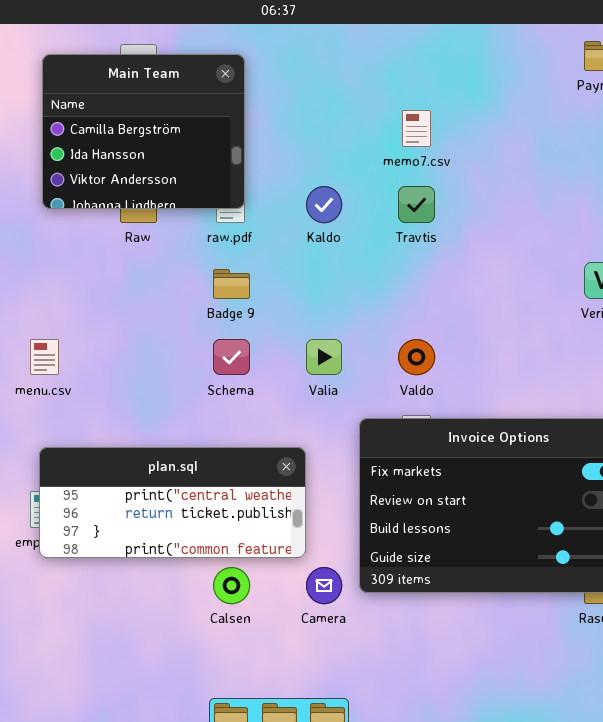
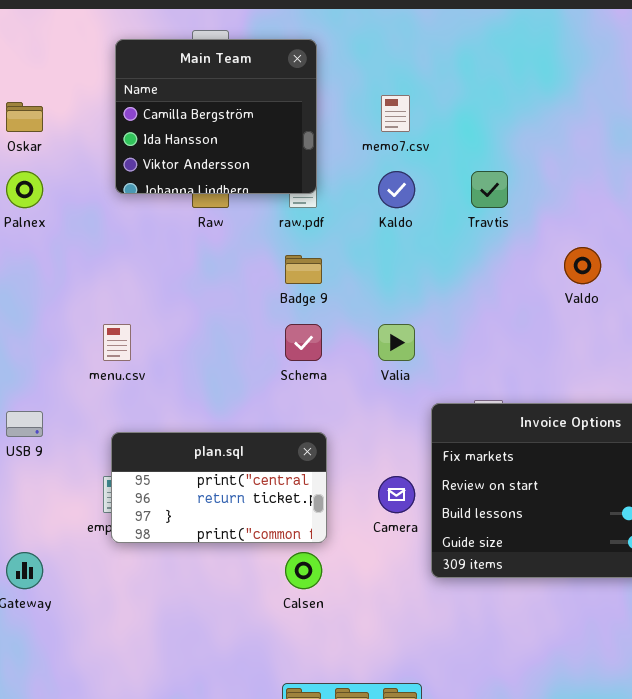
memo7.csv: [402,110,431,147] -> [381,95,410,132], moved
Valdo: [398,339,435,375] -> [564,247,601,284], moved
plan.sql: [39,447,306,558] -> [111,432,327,543], resized
Camera: [306,567,342,604] -> [378,476,415,513], moved

